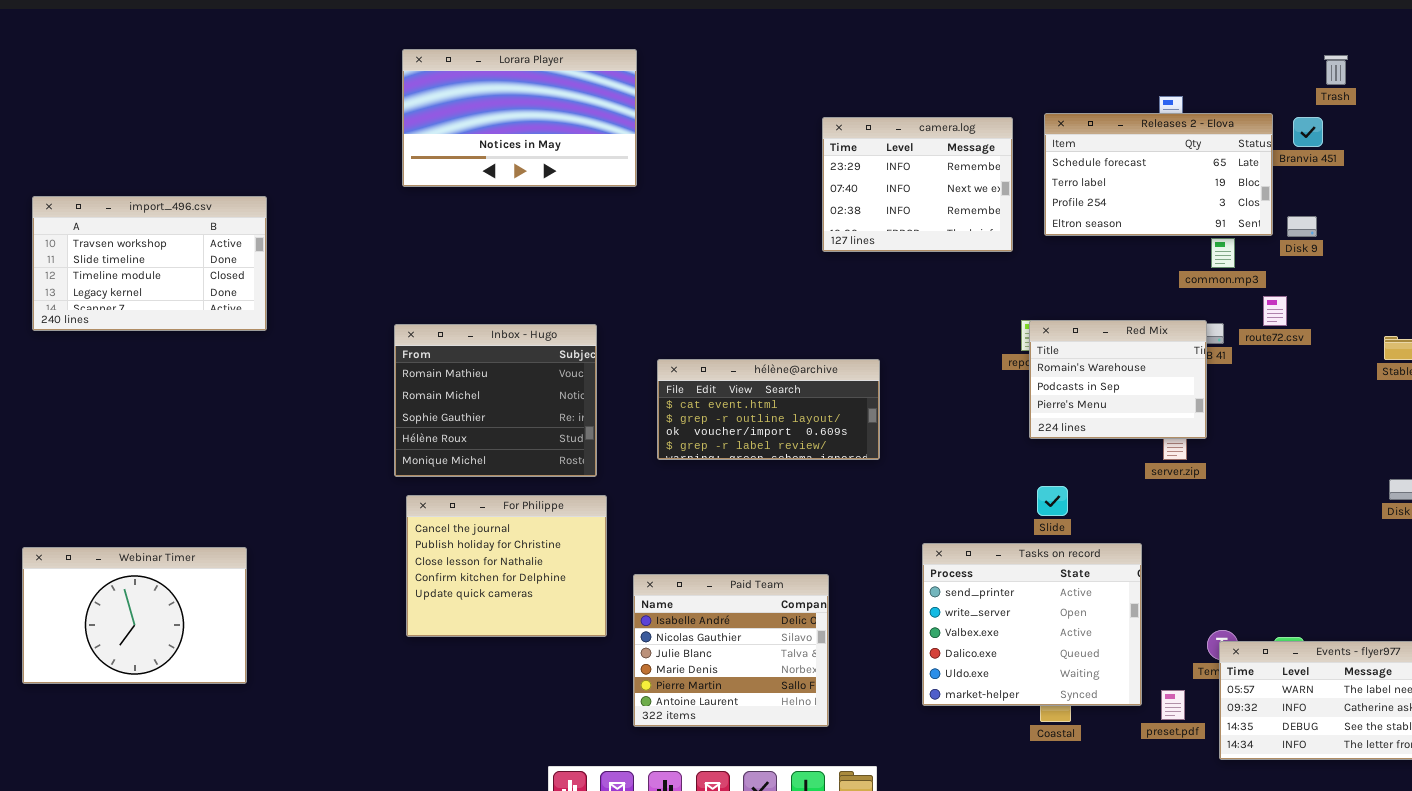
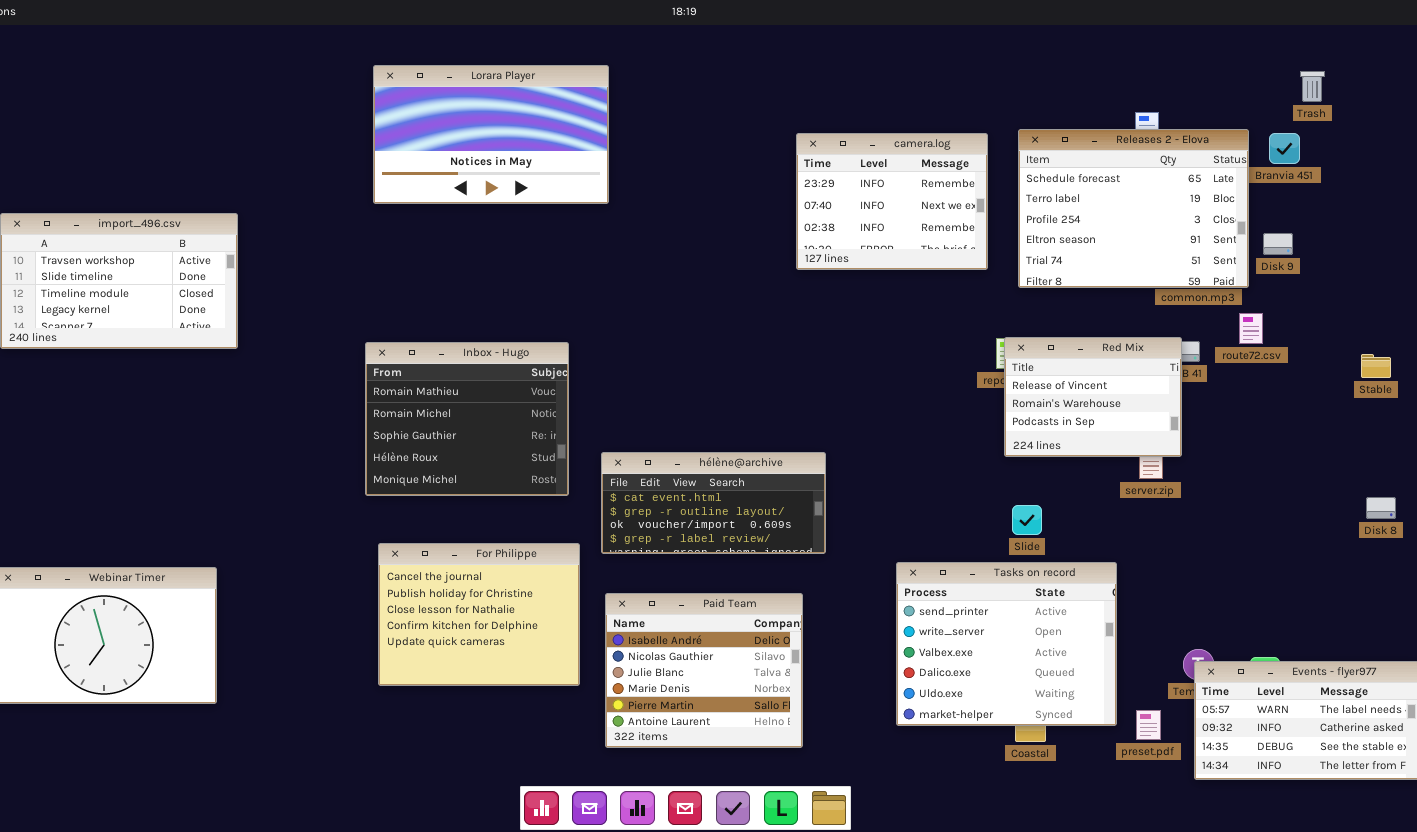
Releases 2 - Elova: [1044,113,1273,236] -> [1018,129,1249,288], resized
Red Mix: [1029,320,1207,439] -> [1004,337,1182,457], scrolled up 1 row
hélène@archive: [657,359,880,460] -> [601,452,826,554], moved
For Philippe: [406,495,607,637] -> [378,543,580,686], moved

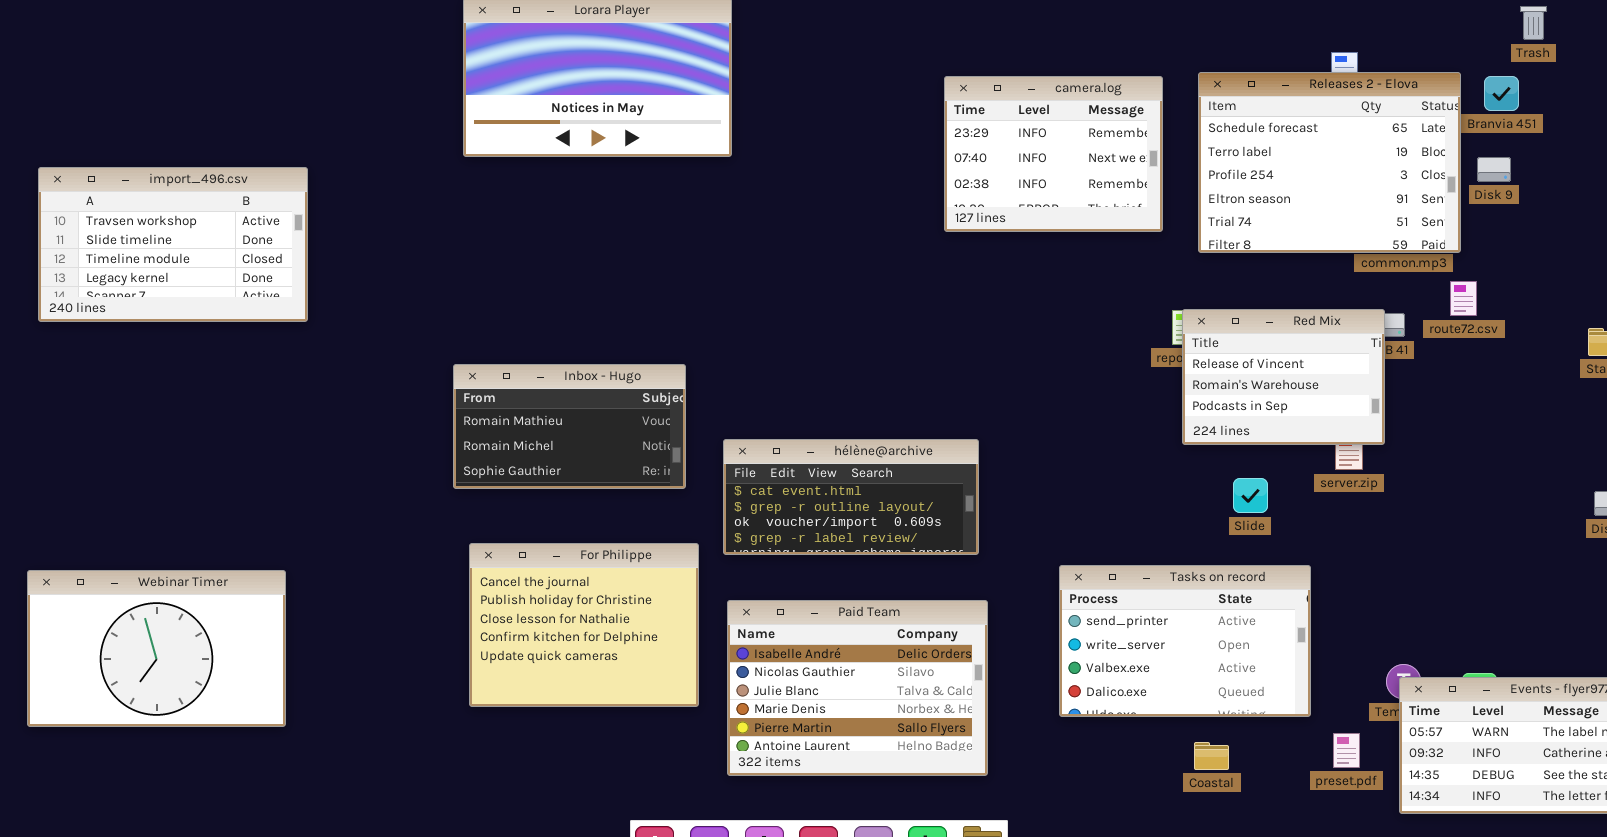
Disk 9: [1263,233,1293,255] -> [1477,157,1511,182], moved
Inbox - Hugo: [365,342,569,496] -> [453,364,686,489], resized
Slide: [1012,505,1042,535] -> [1233,478,1268,513], moved
Tasks on record: [896,562,1117,726] -> [1059,565,1311,717], resized
Paid Team: [605,593,803,748] -> [727,600,988,776], resized

